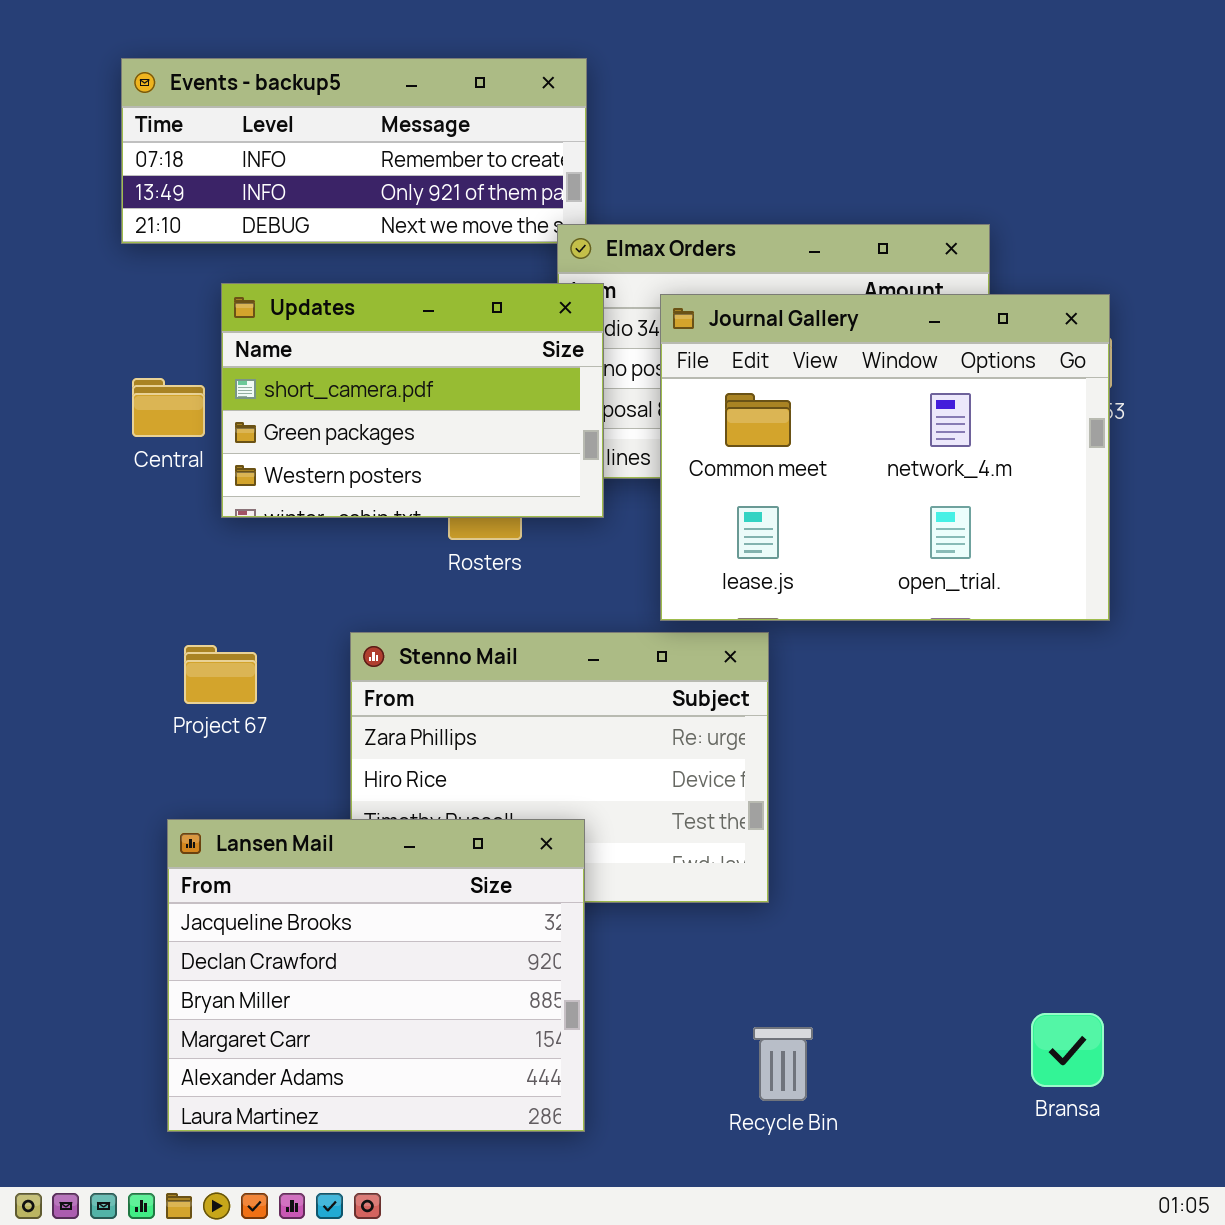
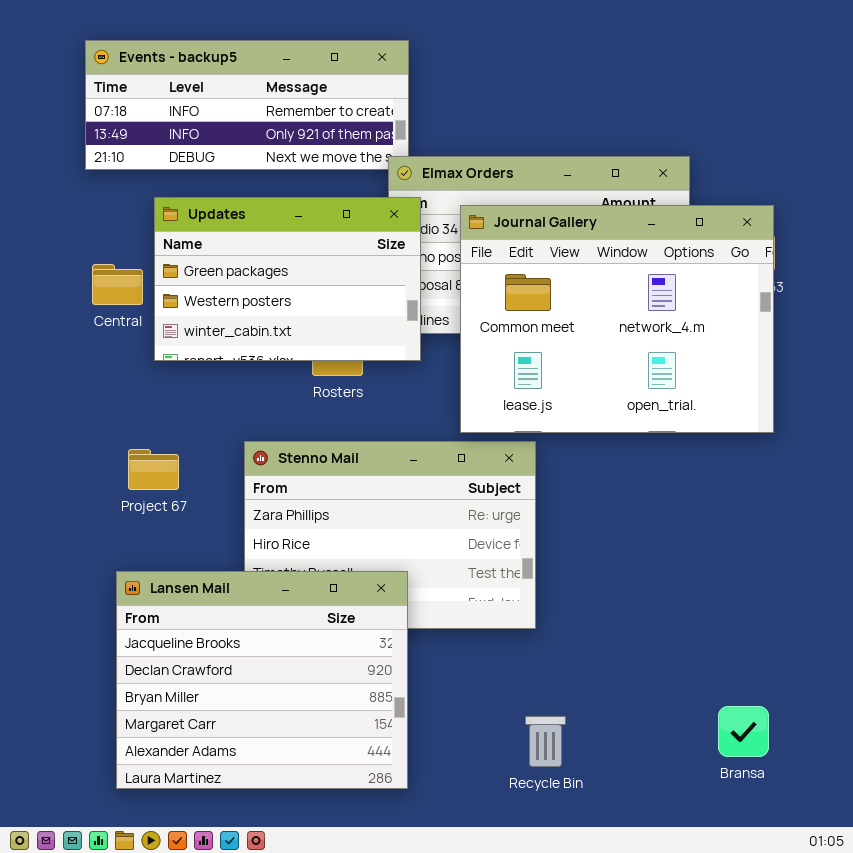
Updates: [221,283,604,518] -> [154,197,421,361], scrolled down 1 row

